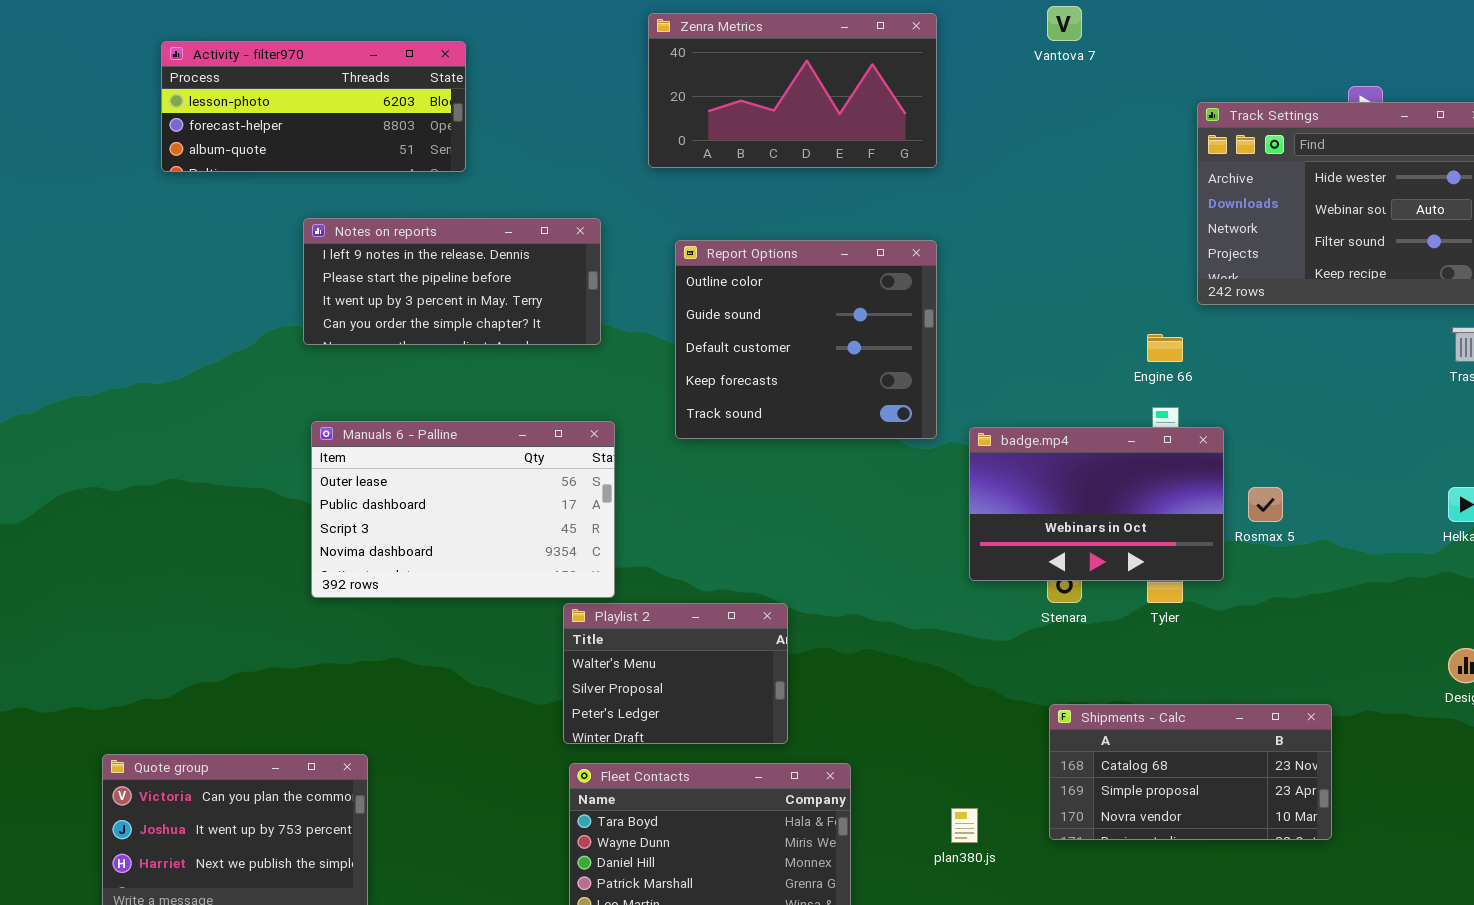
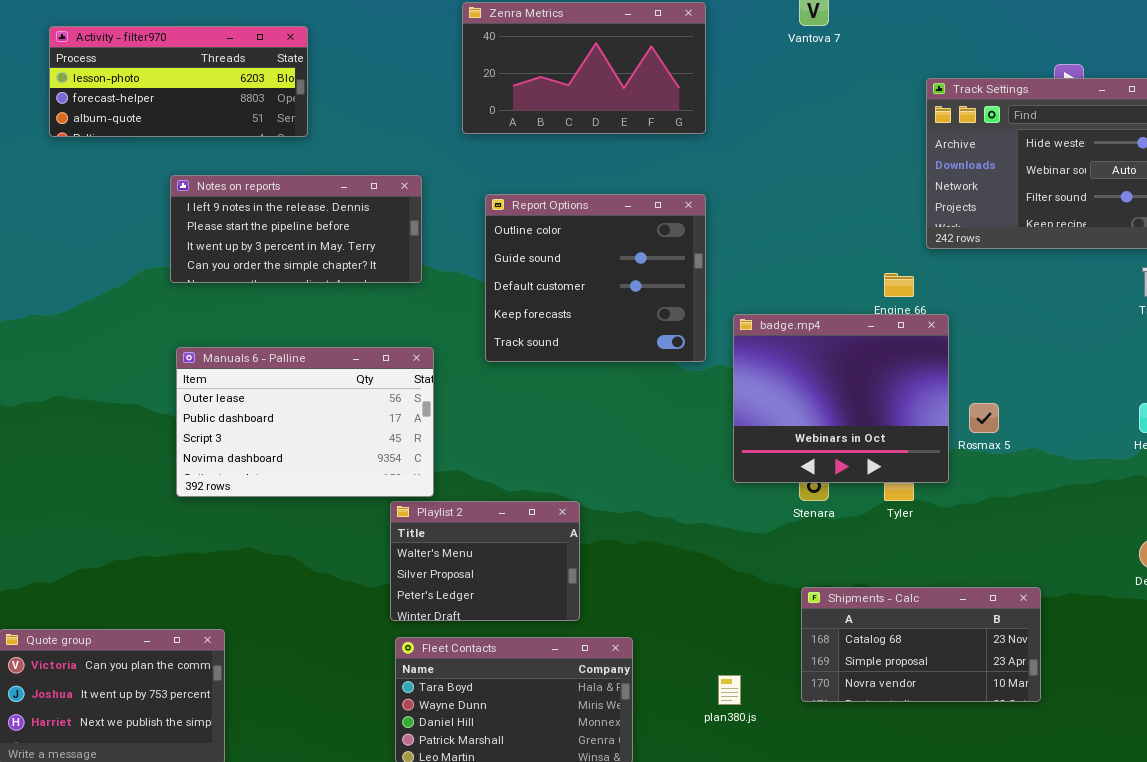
badge.mp4: [969,427,1224,581] -> [733,314,949,483], resized

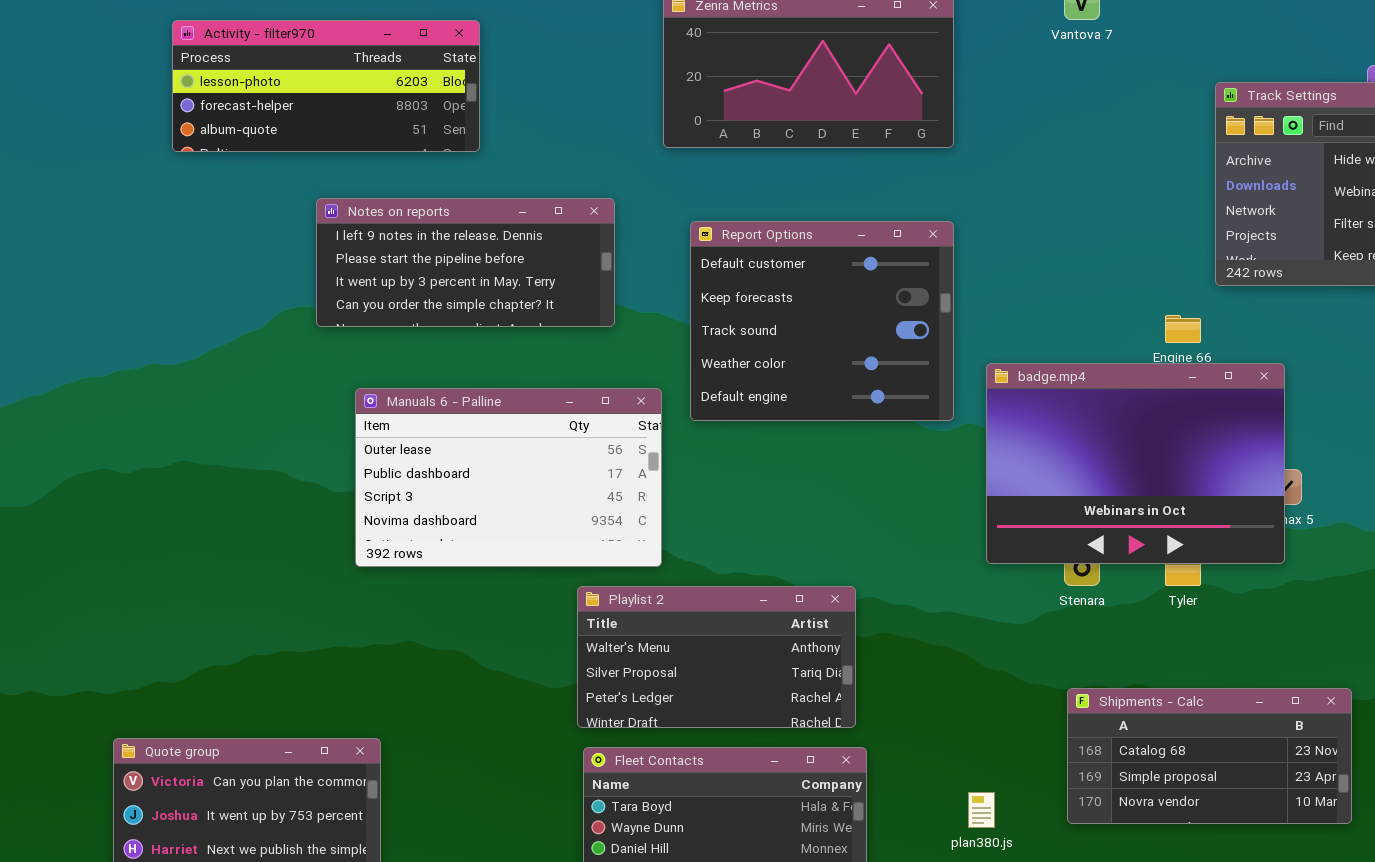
Report Options: [485,194,706,362] -> [690,221,954,421], scrolled down 2 rows
badge.mp4: [733,314,949,483] -> [986,363,1285,564], resized
Manuals 6 - Palline: [176,347,434,497] -> [355,388,662,567], moved
Playlist 2: [390,501,580,621] -> [577,586,856,728], resized

